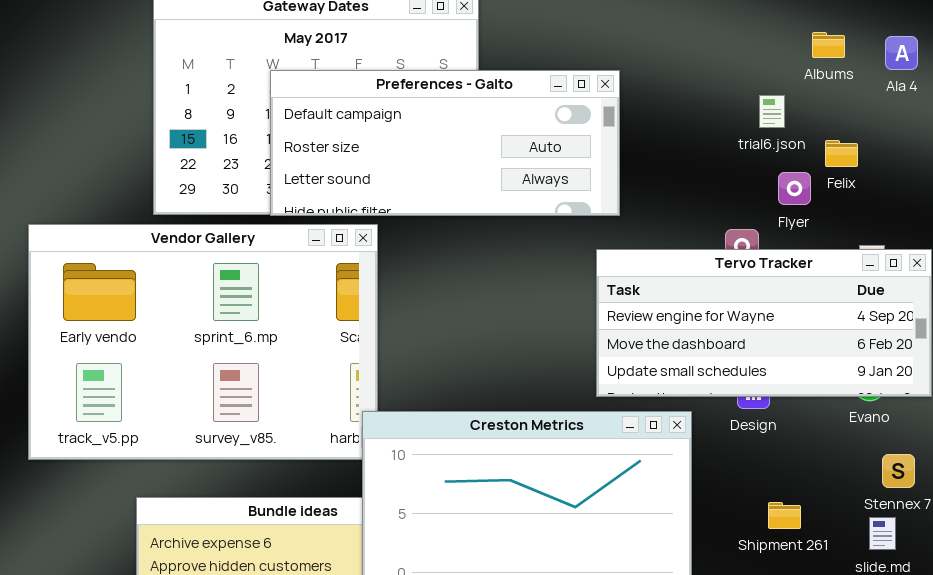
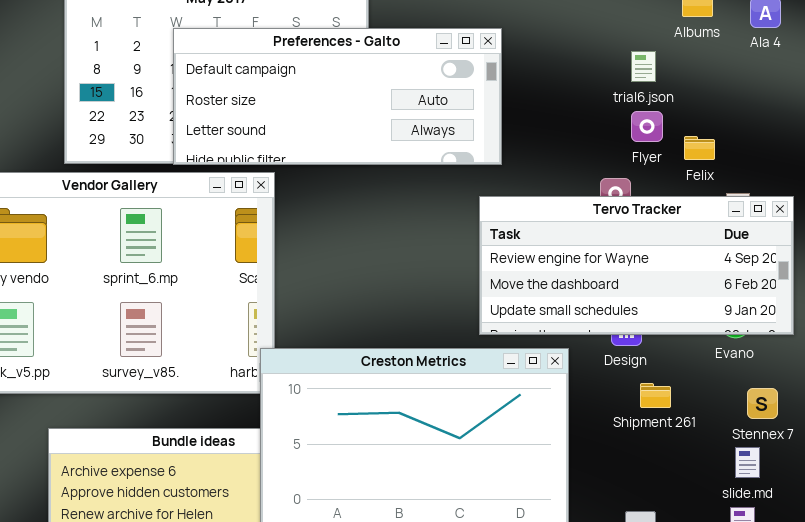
Felix: [825,140,858,167] -> [684,136,715,160], moved
Flyer: [778,172,811,205] -> [631,111,663,142], moved
Shipment 261: [768,502,801,529] -> [640,383,671,408], moved

